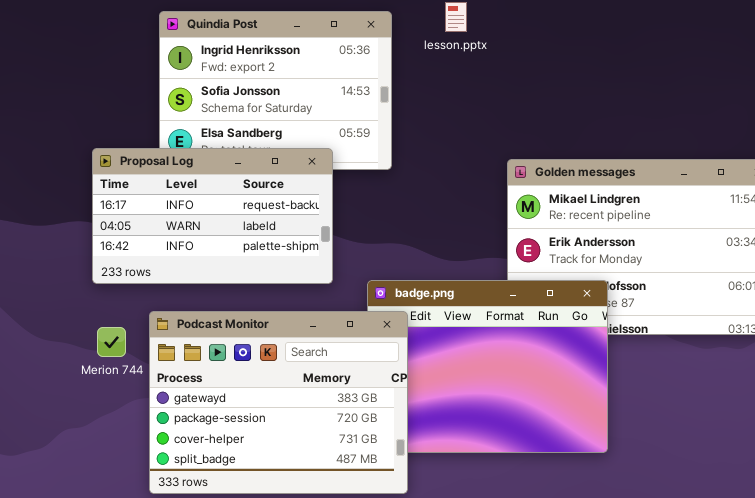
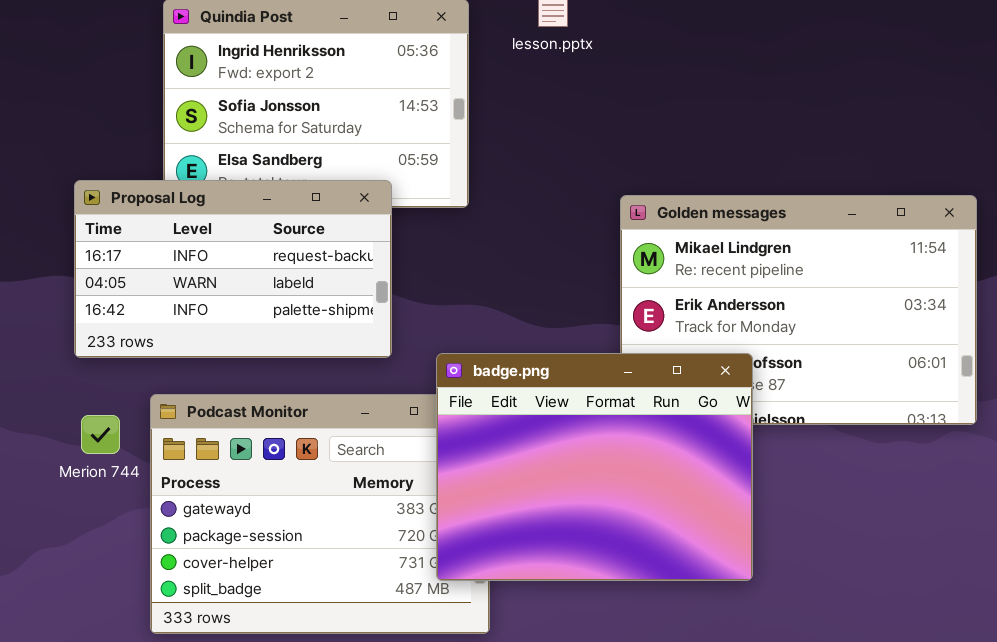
badge.png: [367,280,608,453] -> [436,353,753,581], raised

